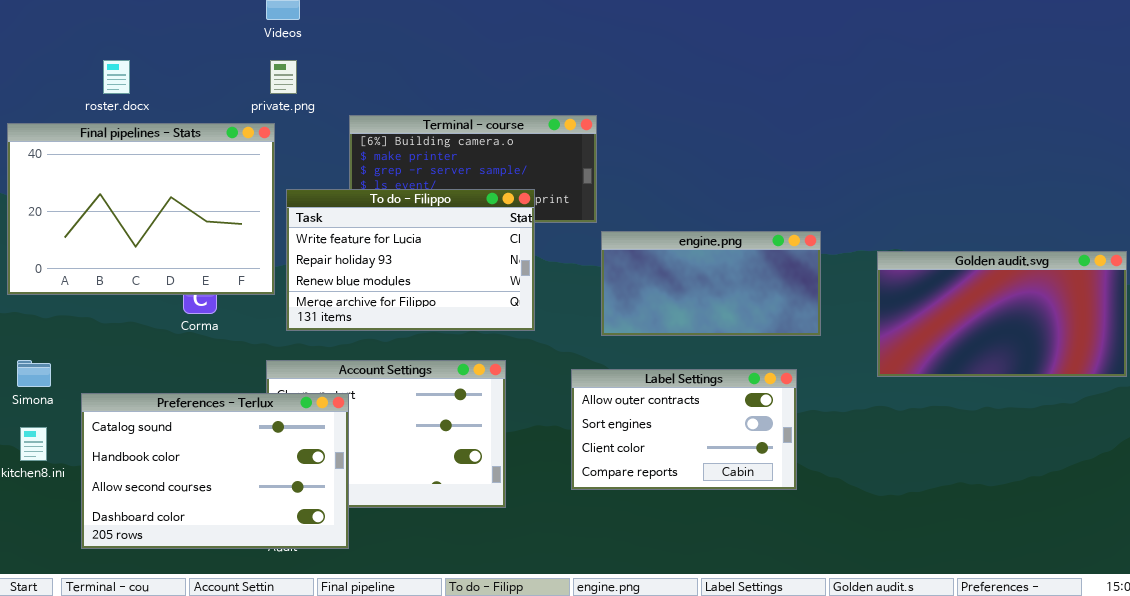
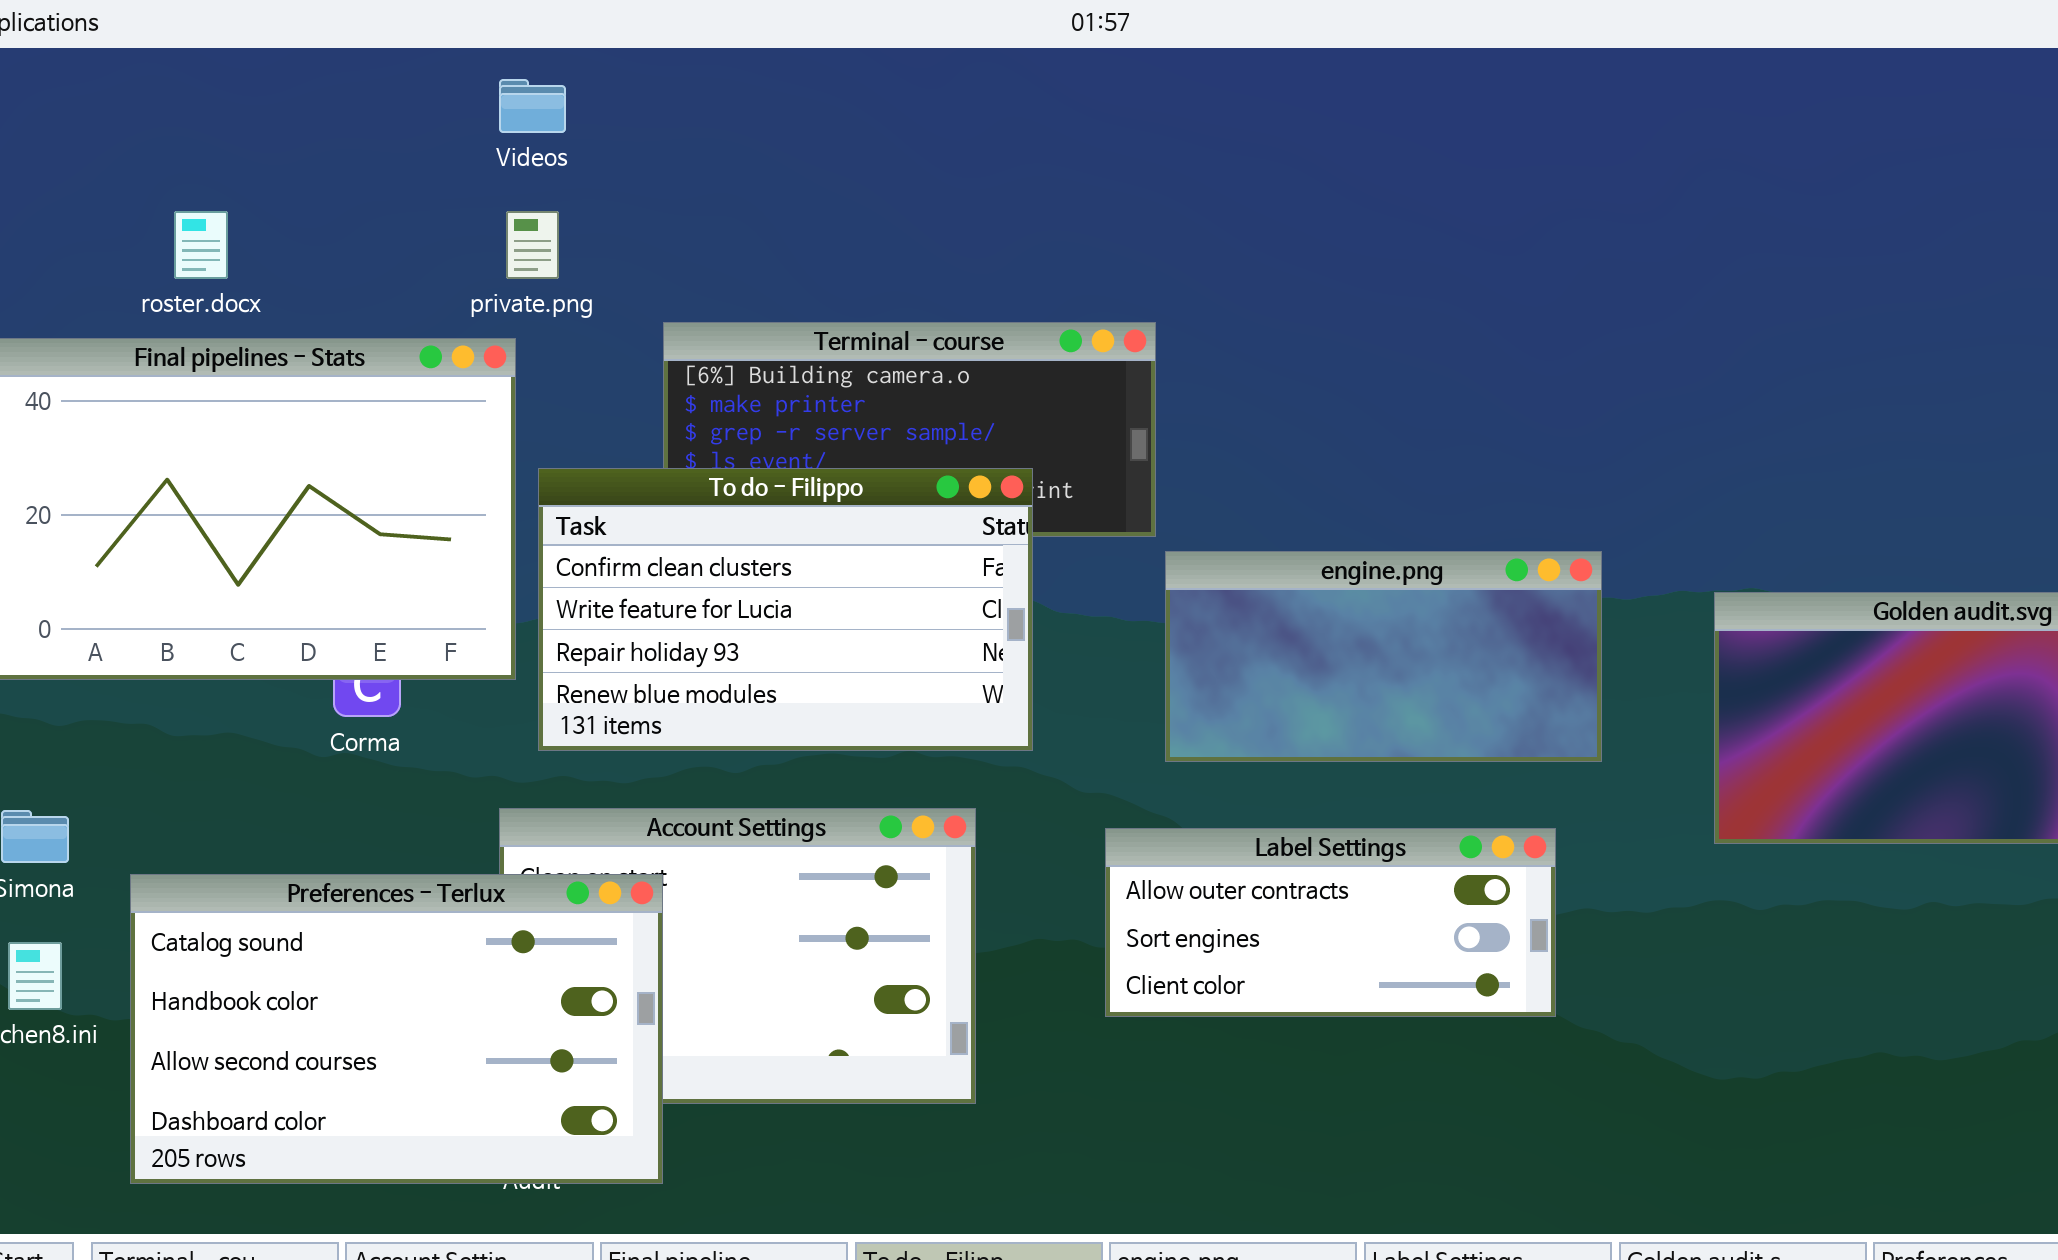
To do - Filippo: [286,189,535,331] -> [538,468,1033,751], scrolled up 1 row
Label Settings: [571,369,797,490] -> [1105,828,1556,1017], resized

